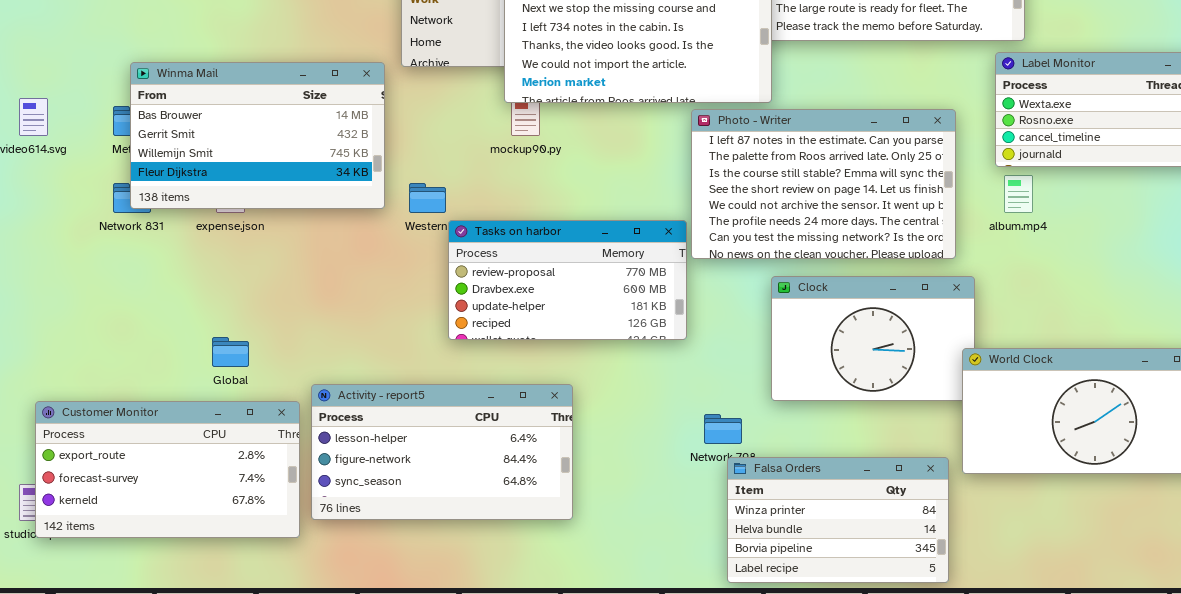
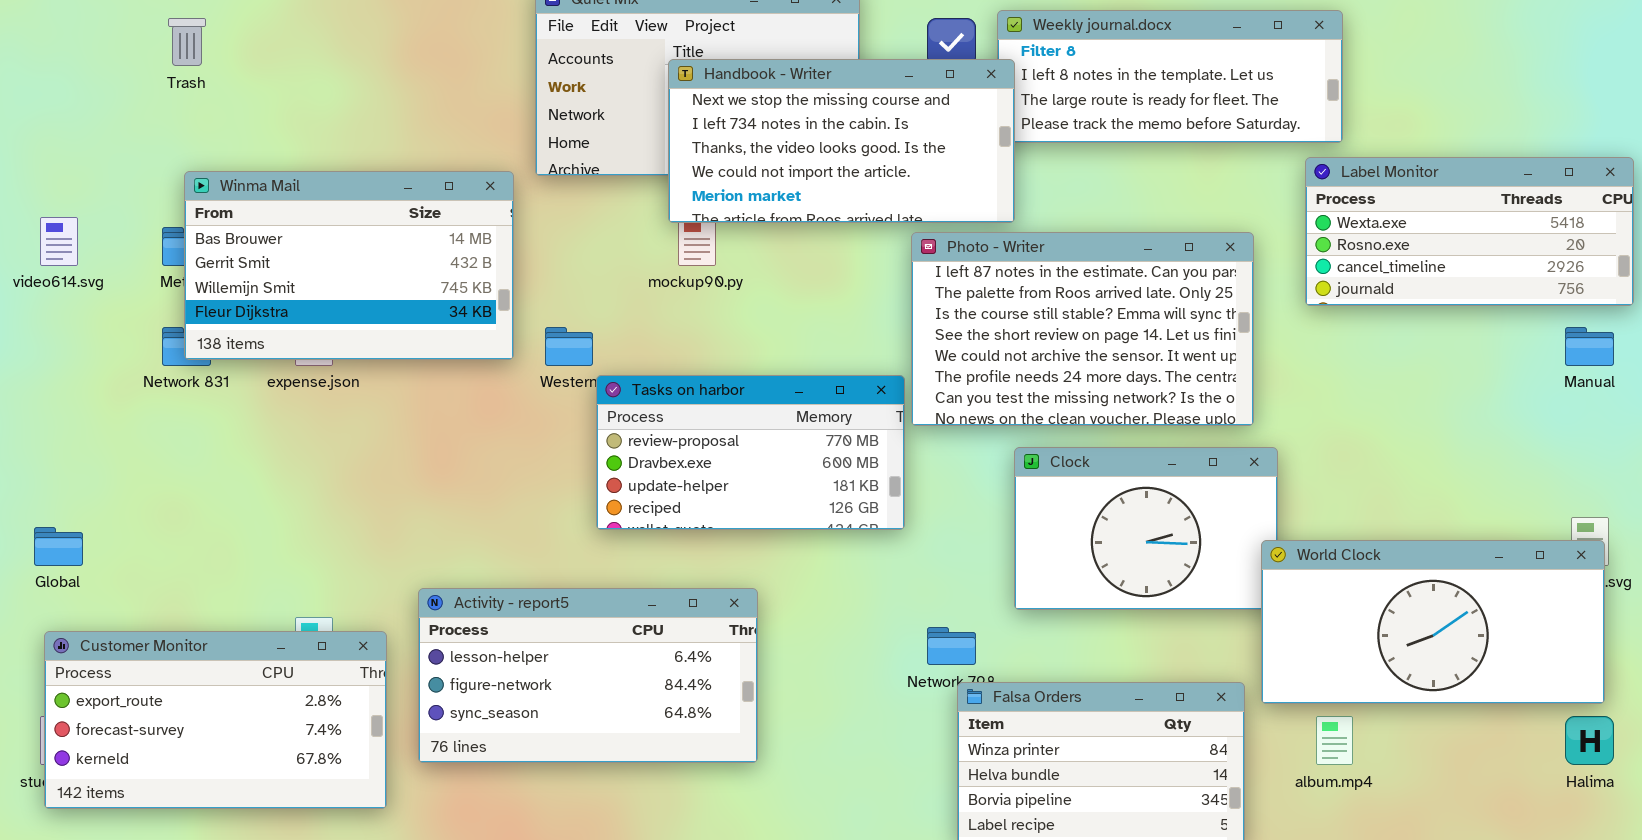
album.mp4: [1004,175,1033,213] -> [1316,716,1353,765], moved
Global: [212,337,249,367] -> [34,527,83,566], moved
Customer Monitor: [35,401,300,538] -> [44,631,387,809], moved

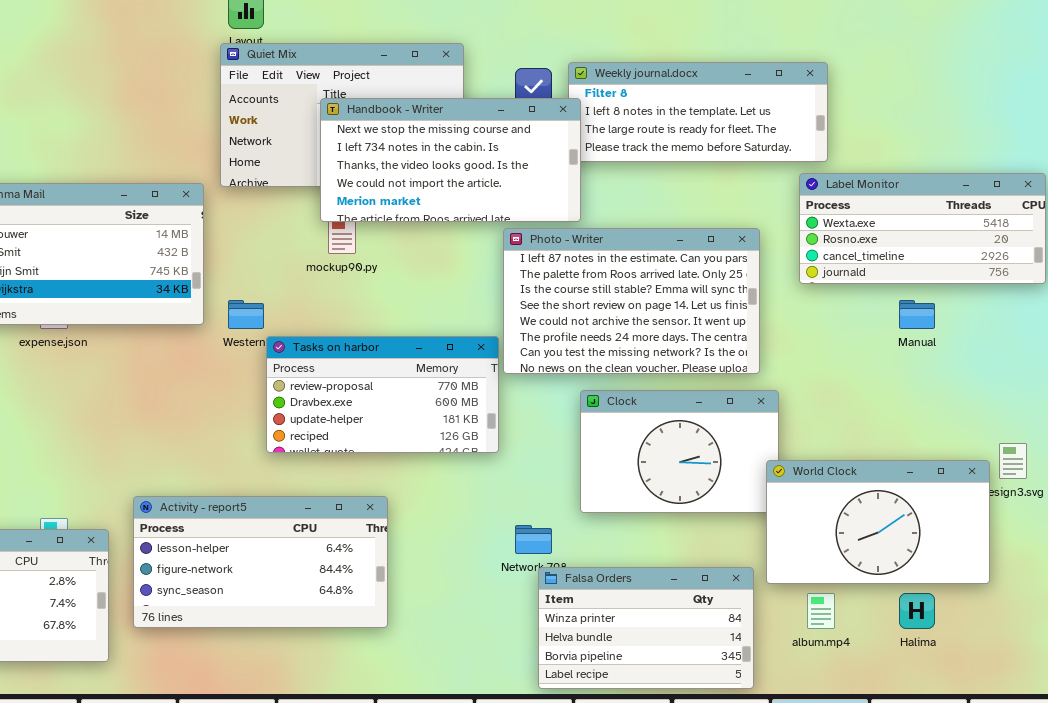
Manual: [1565,327,1614,366] -> [899,300,935,329], moved
World Clock: [1261,540,1605,704] -> [766,460,990,584], resized
Halima: [1565,716,1614,765] -> [899,593,935,629], moved

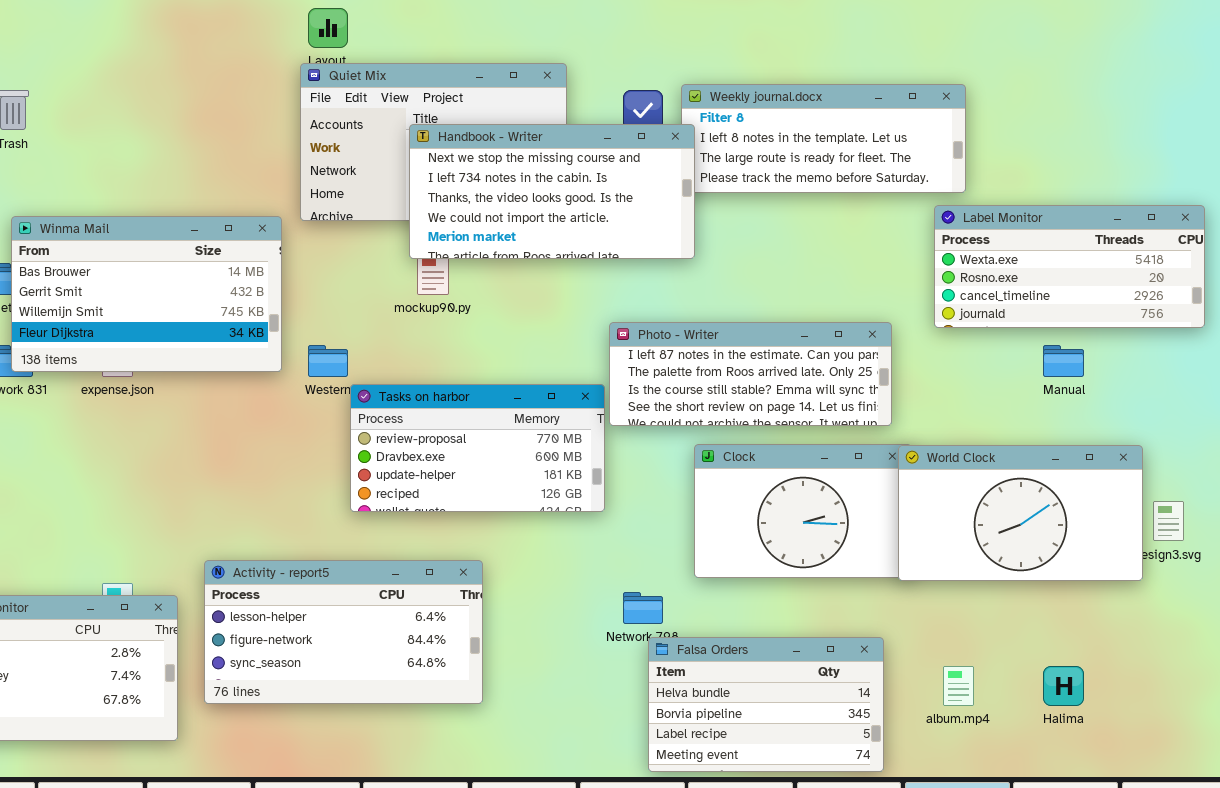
Photo - Writer: [503,228,760,374] -> [609,322,892,426], resized
World Clock: [766,460,990,584] -> [898,445,1143,581], moved
Falsa Orders: [538,567,754,689] -> [648,637,884,772], scrolled down 1 row

